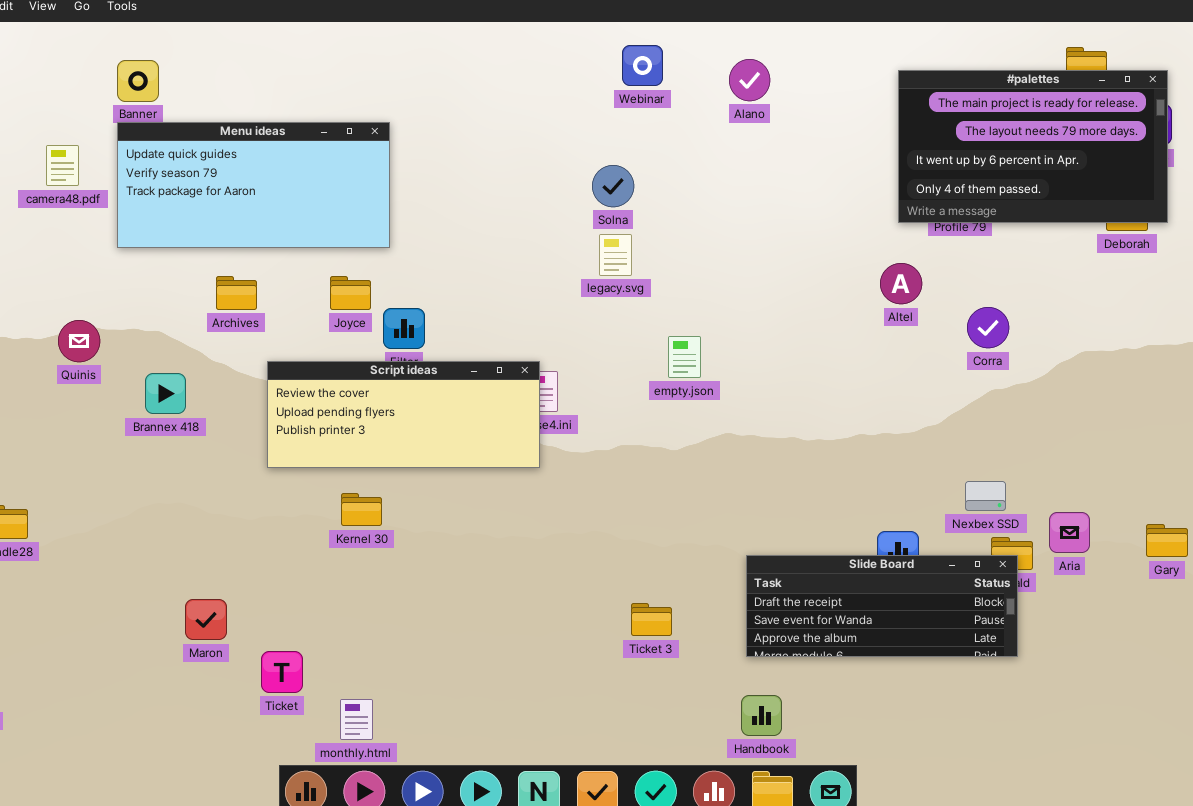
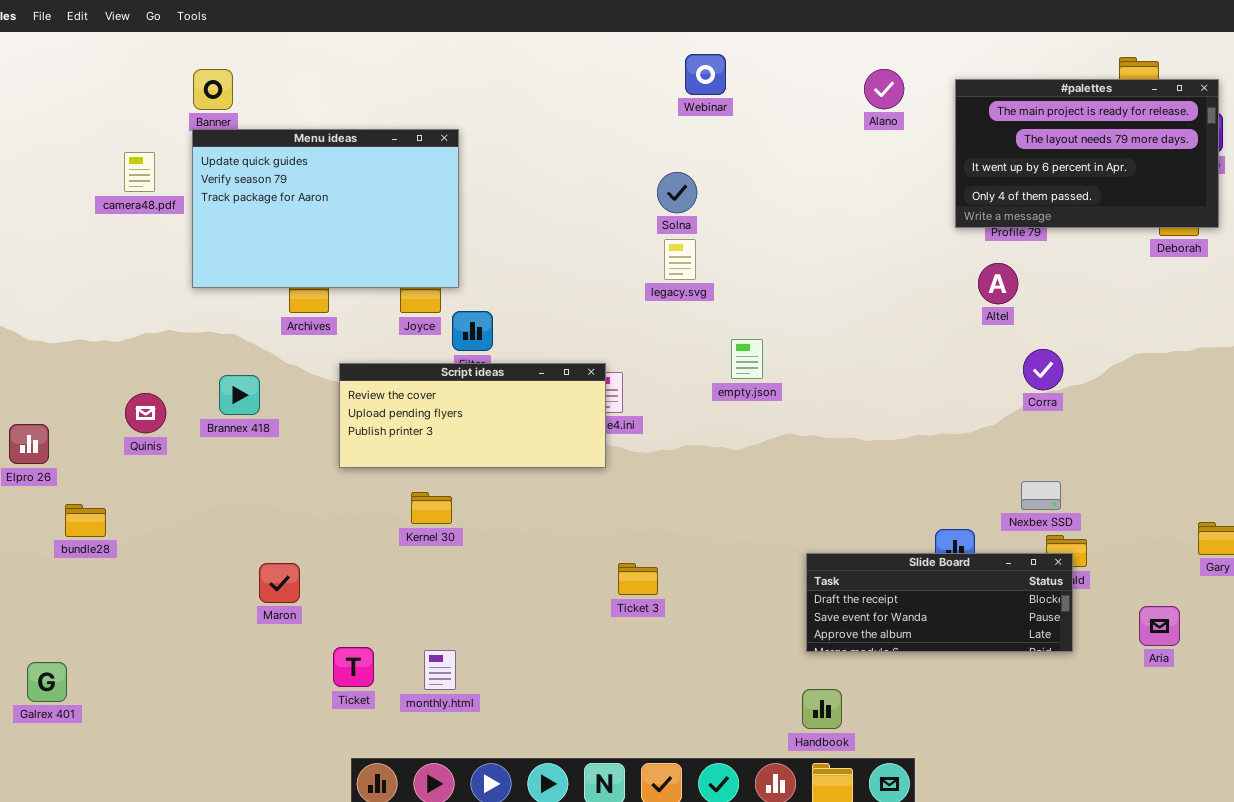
Alano: [729,59,770,101] -> [864,69,904,109], moved
Menu ideas: [117,122,390,248] -> [192,129,459,288], resized
Altel: [880,263,922,304] -> [978,263,1018,304], moved
Corra: [967,307,1009,348] -> [1023,349,1063,390], moved
Quinis: [58,320,100,362] -> [125,393,166,433], moved
Aria: [1049,512,1090,553] -> [1139,606,1180,646], moved
Maron: [185,599,227,640] -> [259,563,300,603], moved
Ticket 3: [631,603,672,636] -> [618,563,658,595], moved
monthly.html: [340,699,373,740] -> [424,650,456,690], moved

